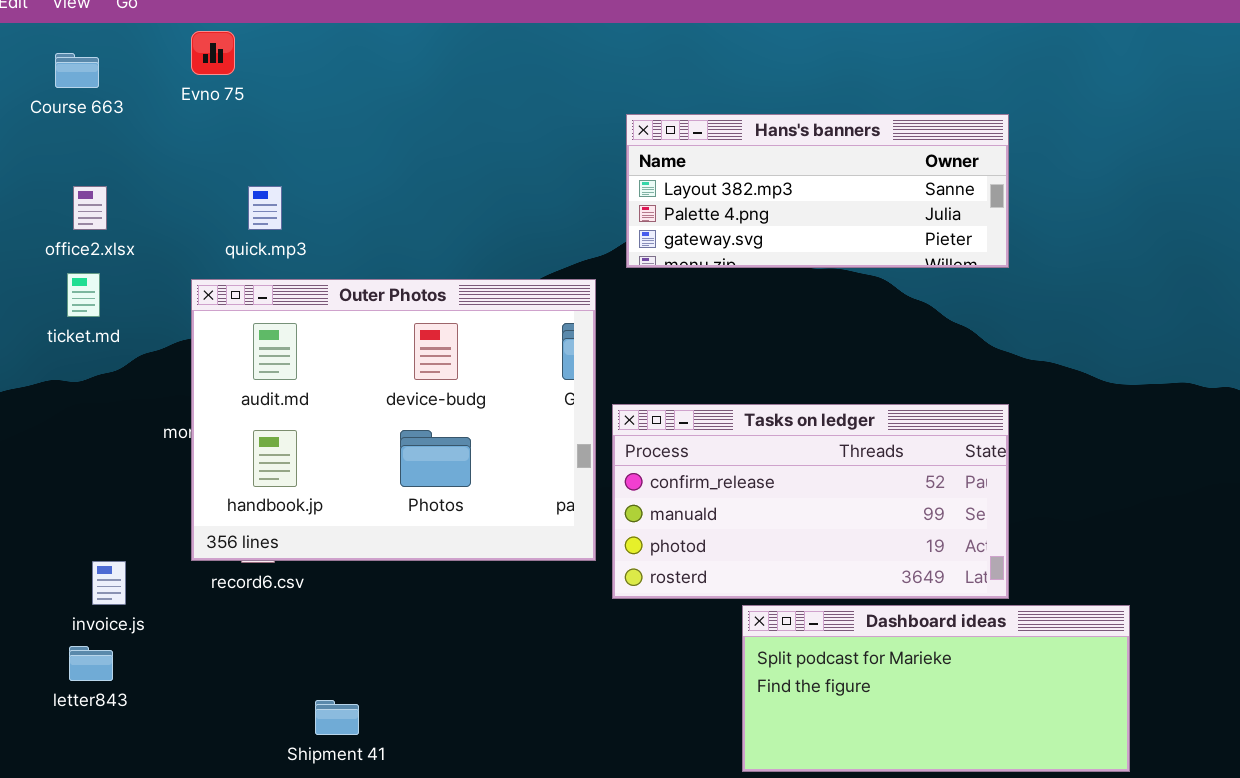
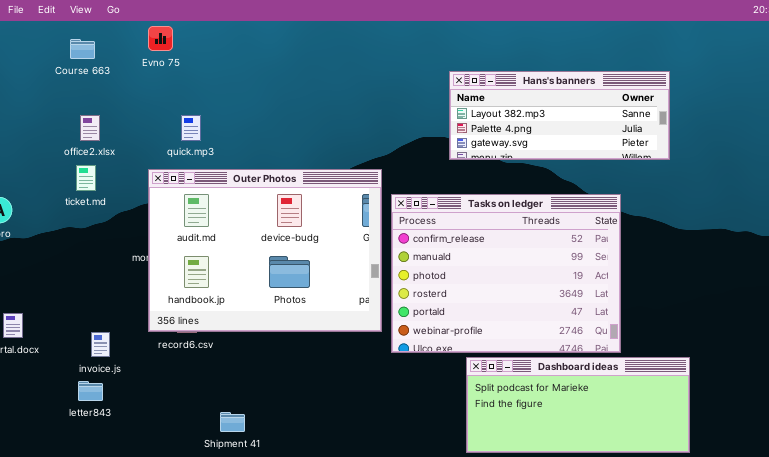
Hans's banners: [626,114,1009,268] -> [449,71,670,160], moved
Tasks on ledger: [612,404,1009,599] -> [391,194,621,353], resized

